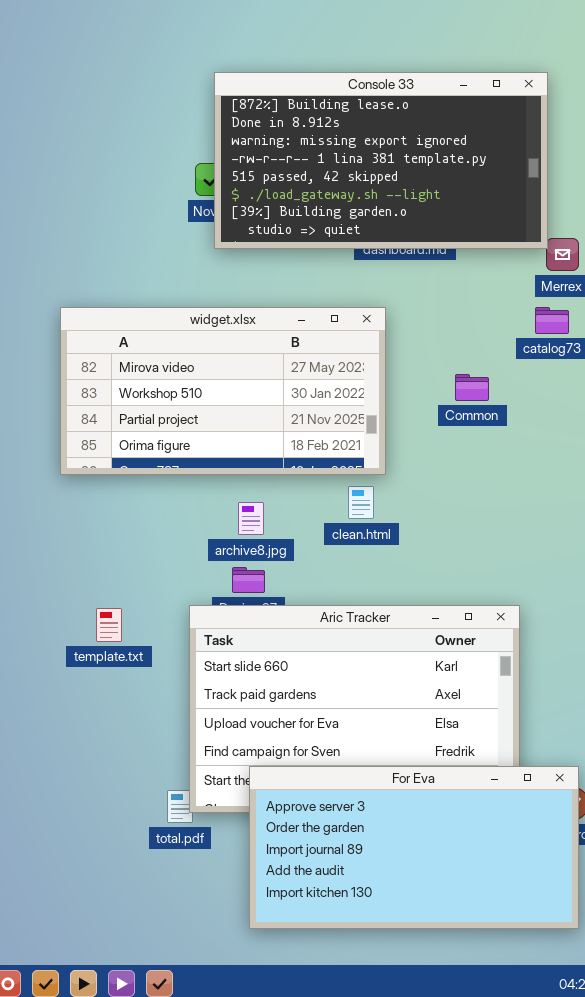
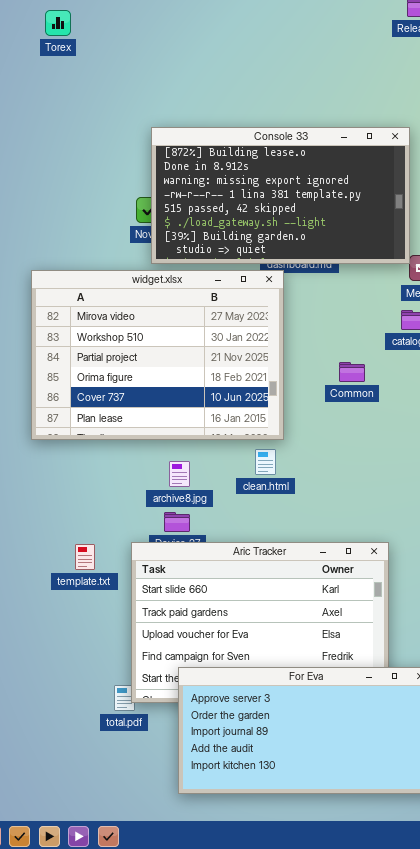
widget.xlsx: [60,307,386,475] -> [31,270,284,440], resized
template.txt: [96,608,122,642] -> [75,544,95,570], moved

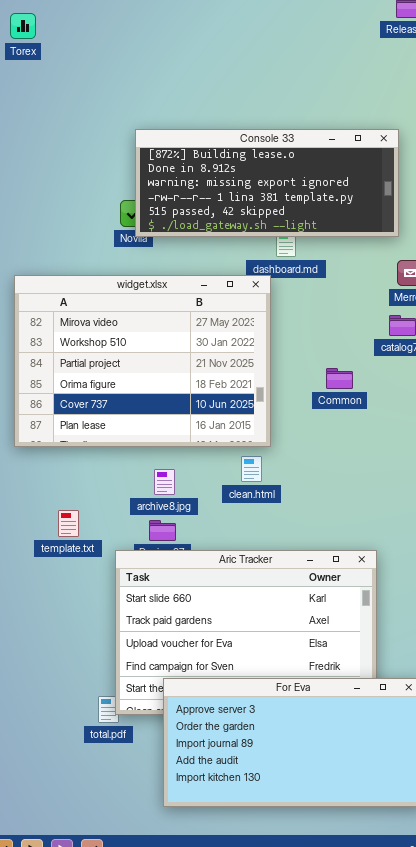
Torex: [45,10,71,36] -> [10,13,36,39], moved
Console 33: [151,127,410,264] -> [135,129,399,237], resized
template.txt: [75,544,95,570] -> [58,510,79,537], moved

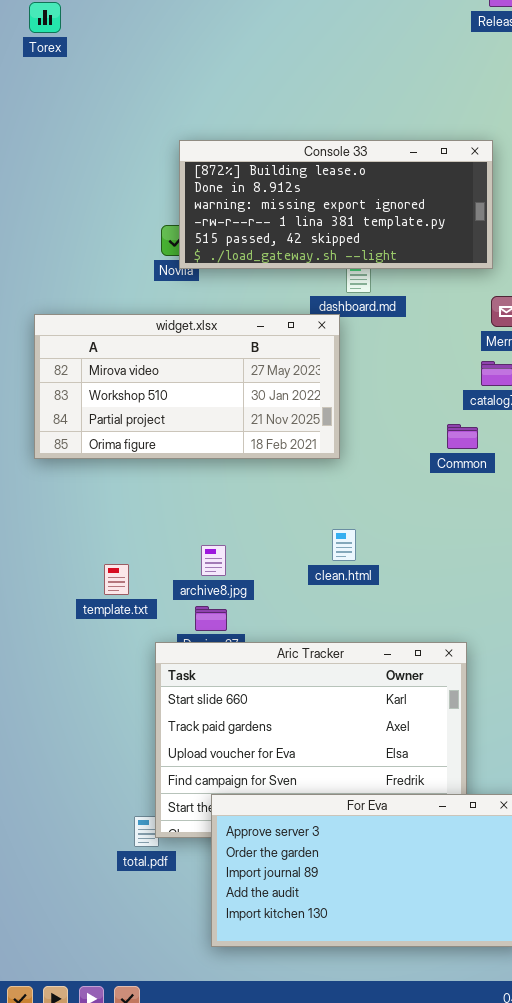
widget.xlsx: [14,275,271,447] -> [34,314,340,459], resized
Common: [326,368,353,389] -> [447,424,478,449], moved
clean.html: [241,456,262,482] -> [332,529,356,561], moved
template.txt: [58,510,79,537] -> [104,564,129,595], moved

